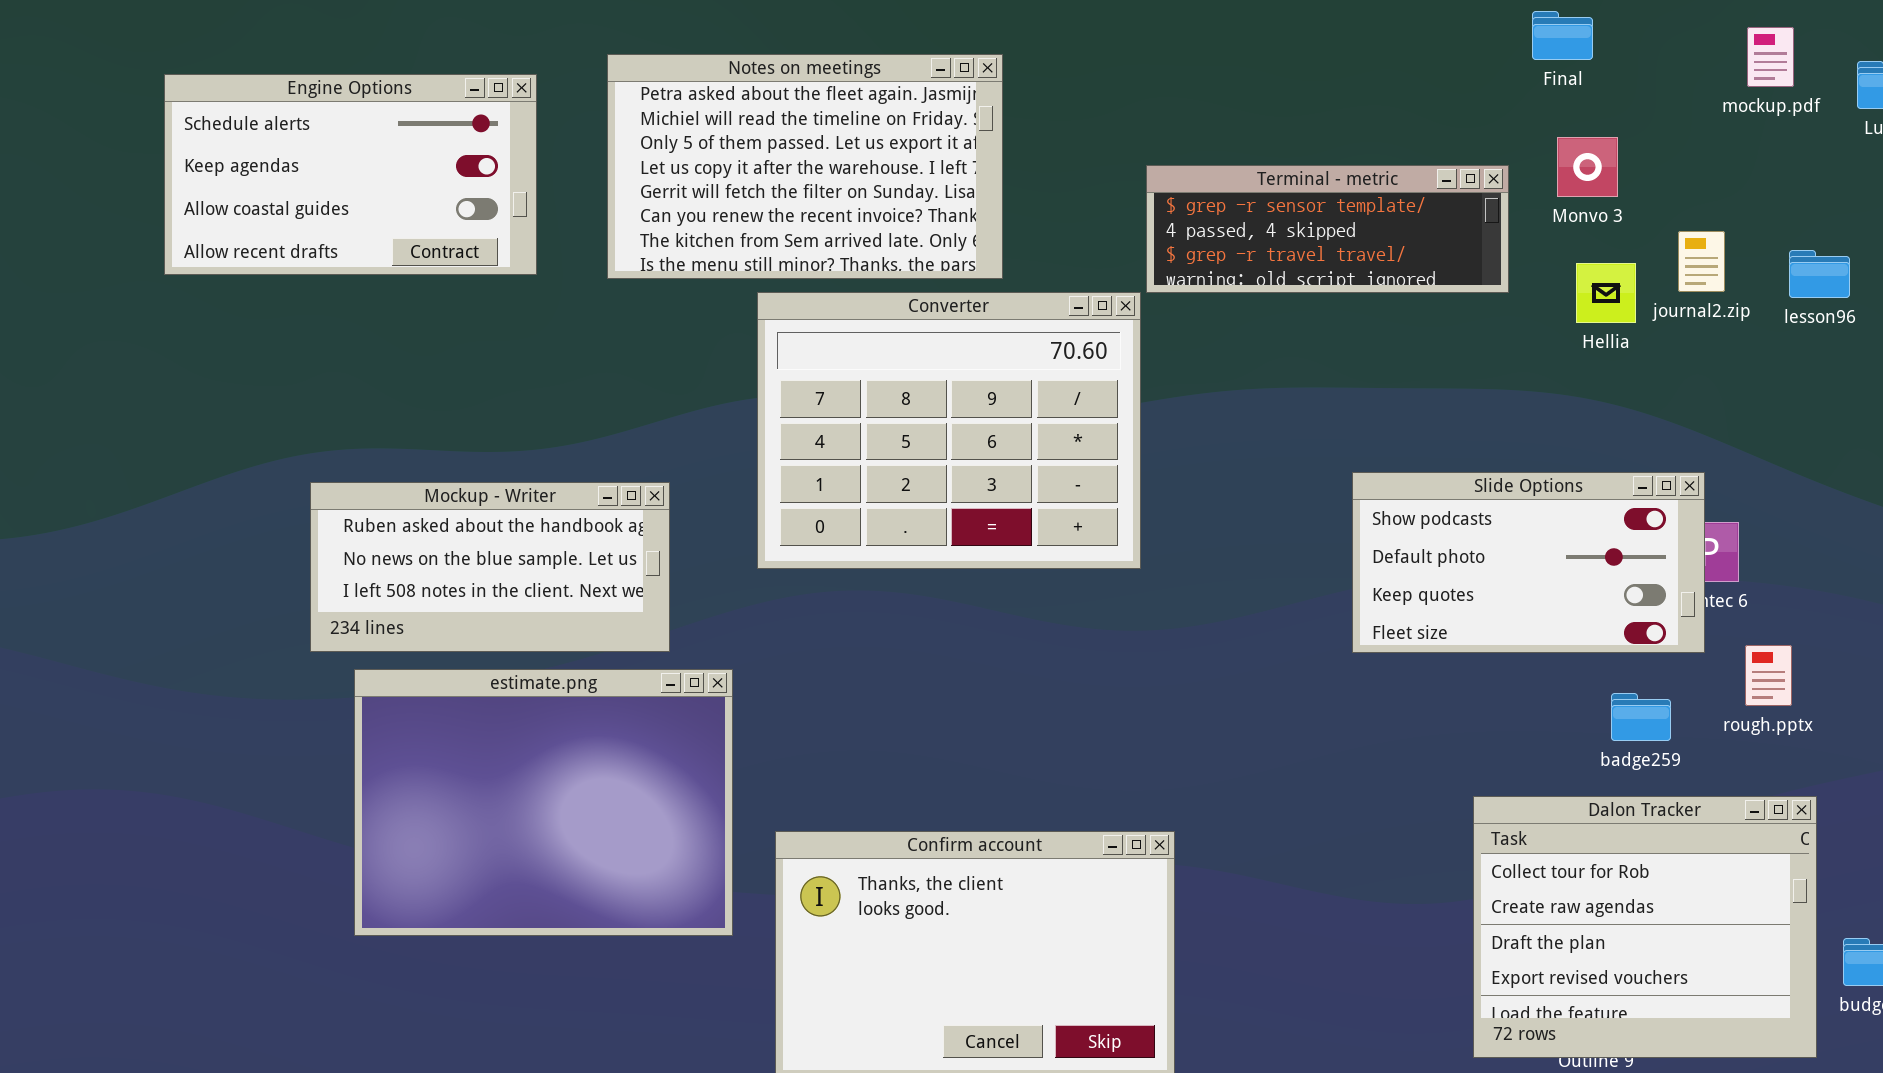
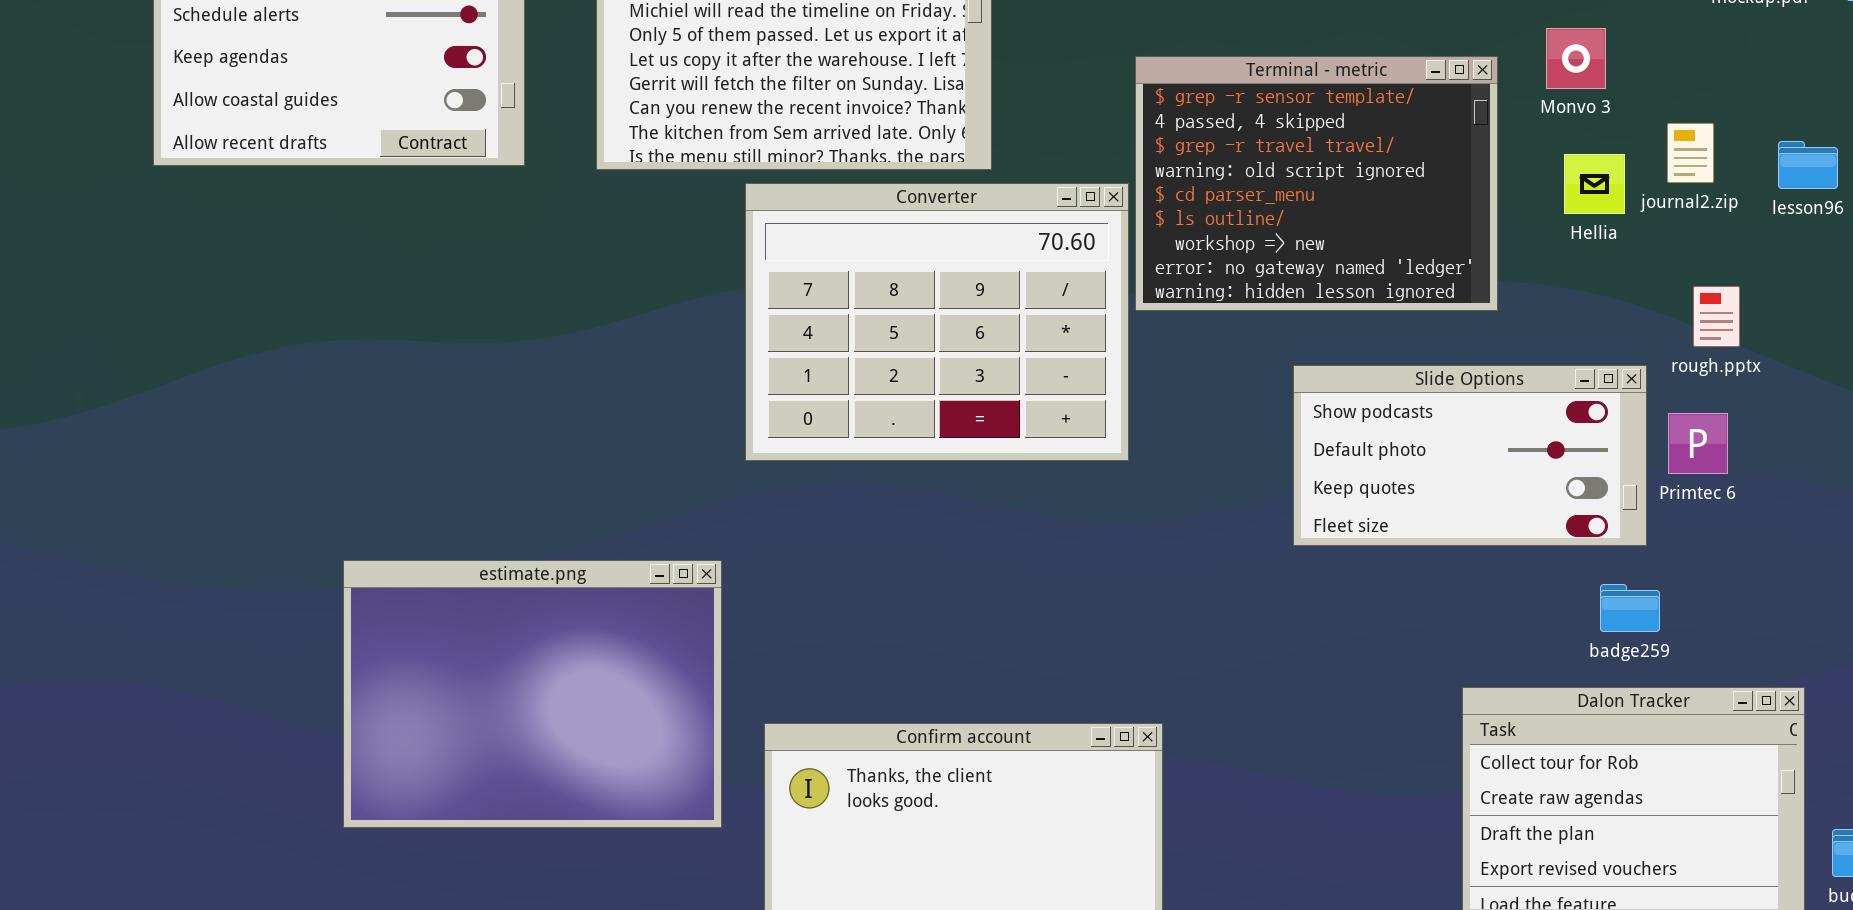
Terminal - metric: [1146,165,1509,293] -> [1135,56,1498,311], resized
Slide Options: [1352,472,1705,653] -> [1293,365,1647,546], moved
Mockup - Writer: [310,482,670,652] -> none, closed
rough.pptx: [1745,645,1792,706] -> [1693,286,1740,347], moved

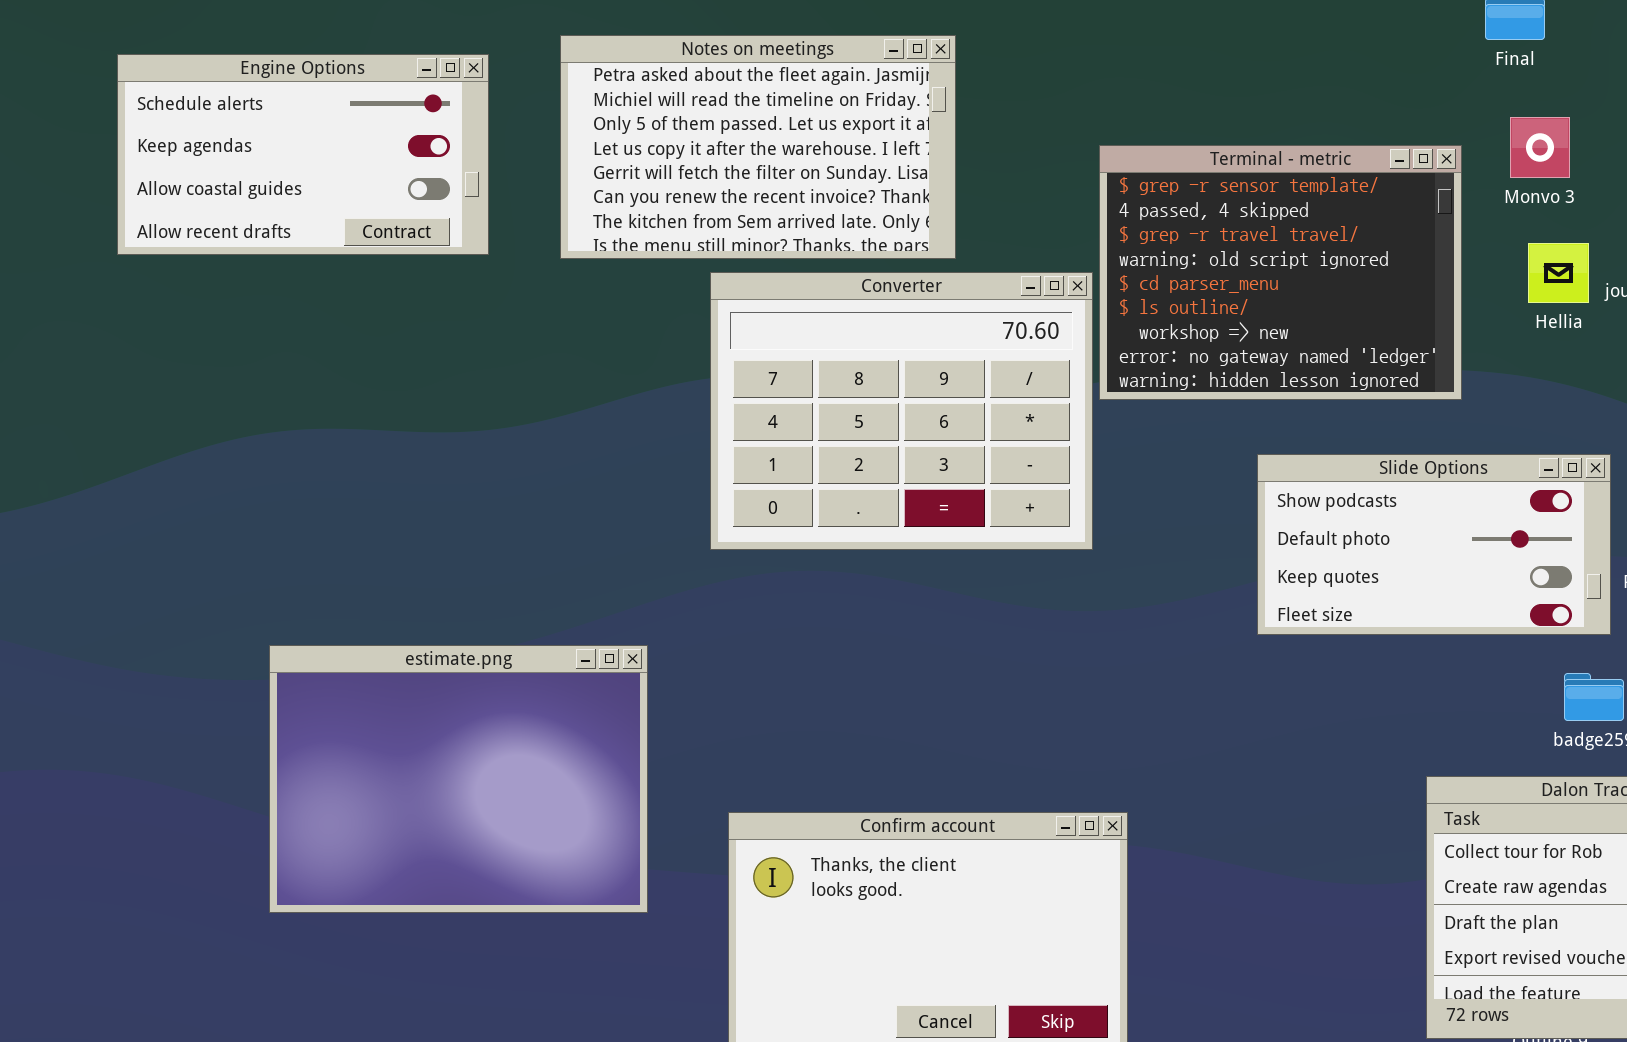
estimate.png: [343,560,722,828] -> [269,645,648,913], moved

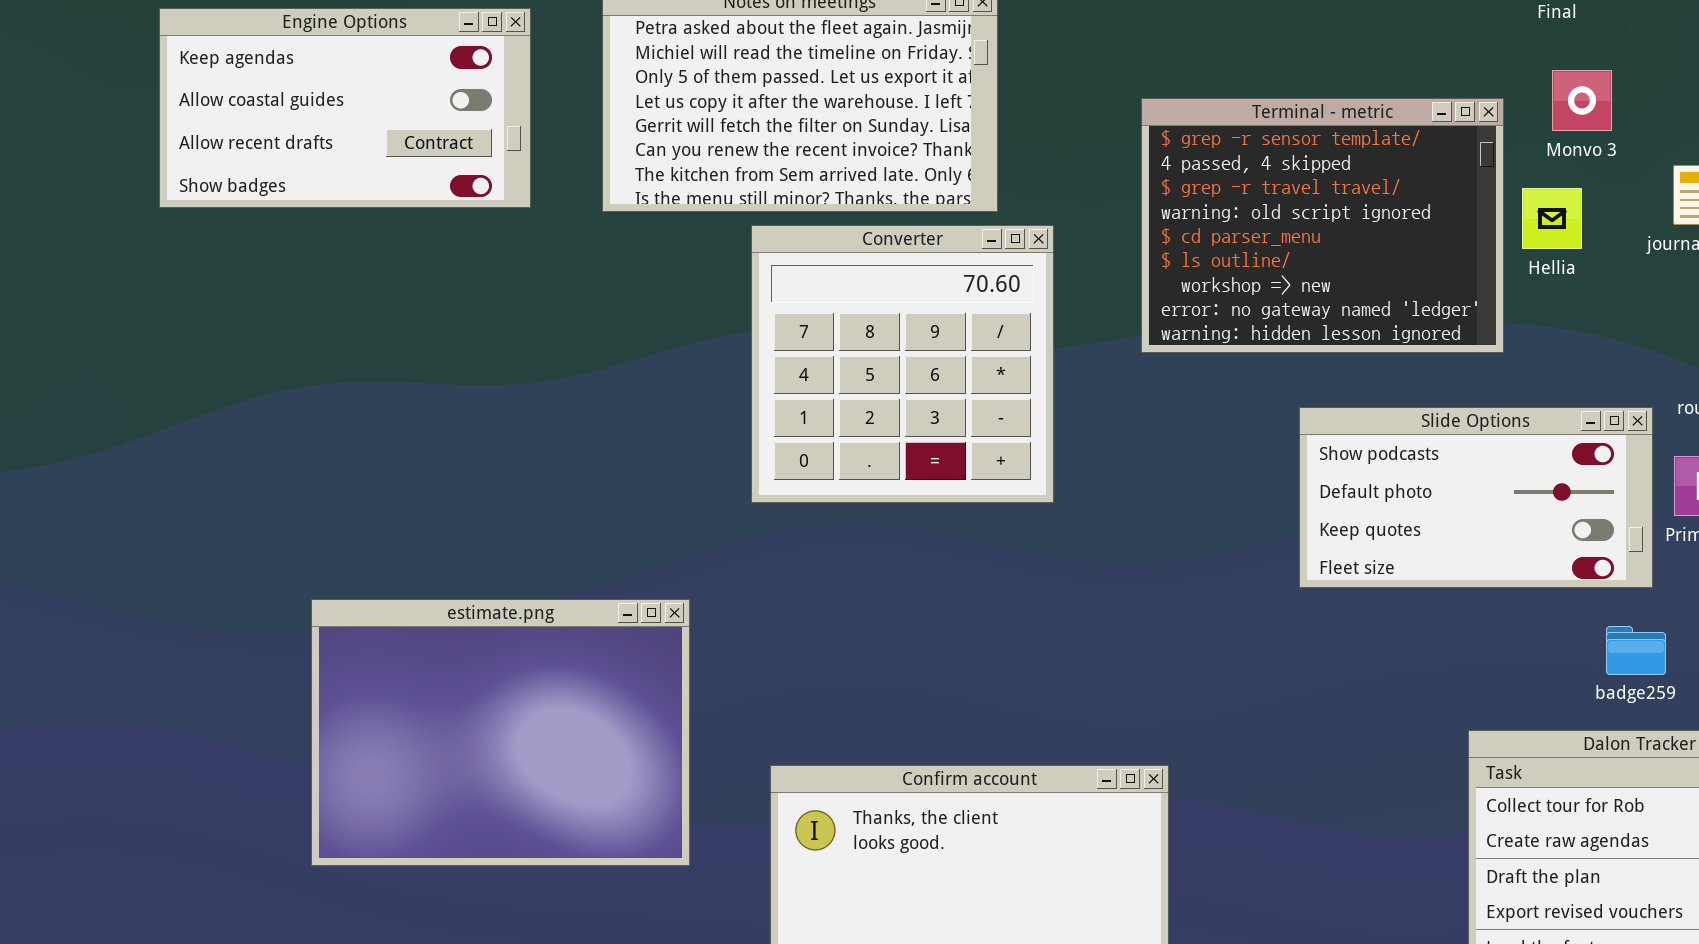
Engine Options: [117,54,489,255] -> [159,8,531,208], scrolled down 1 row
Hellia: [1528,243,1589,303] -> [1522,188,1582,249], moved
Converter: [710,272,1093,550] -> [751,225,1054,503], resized

